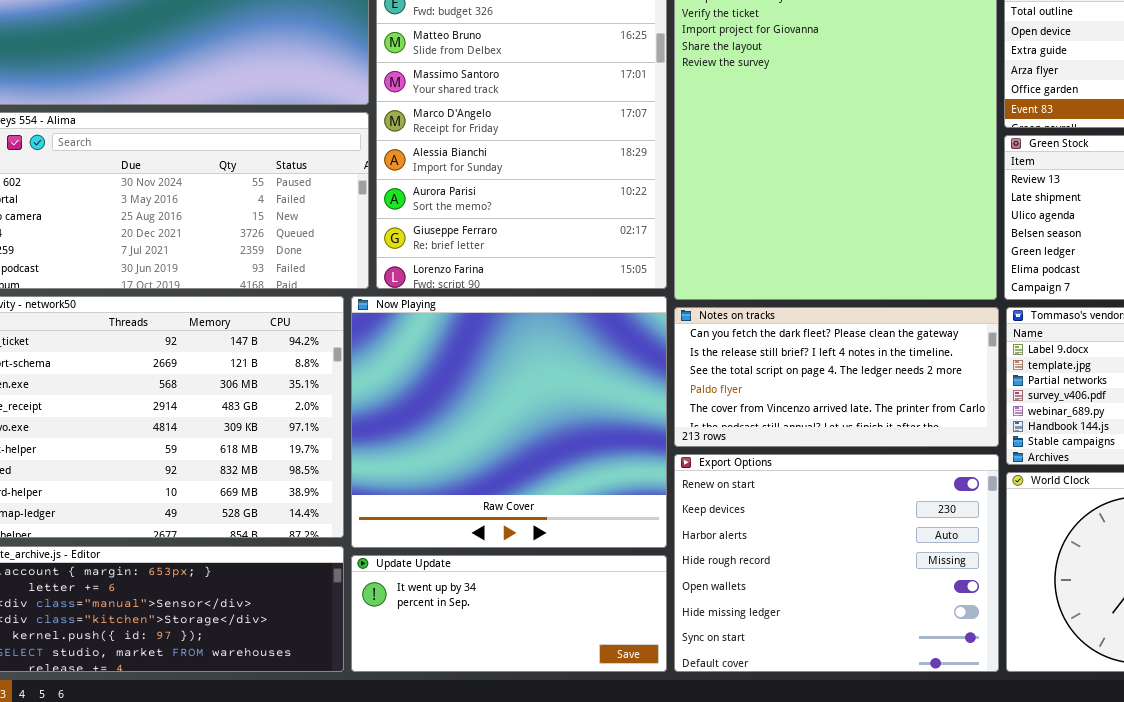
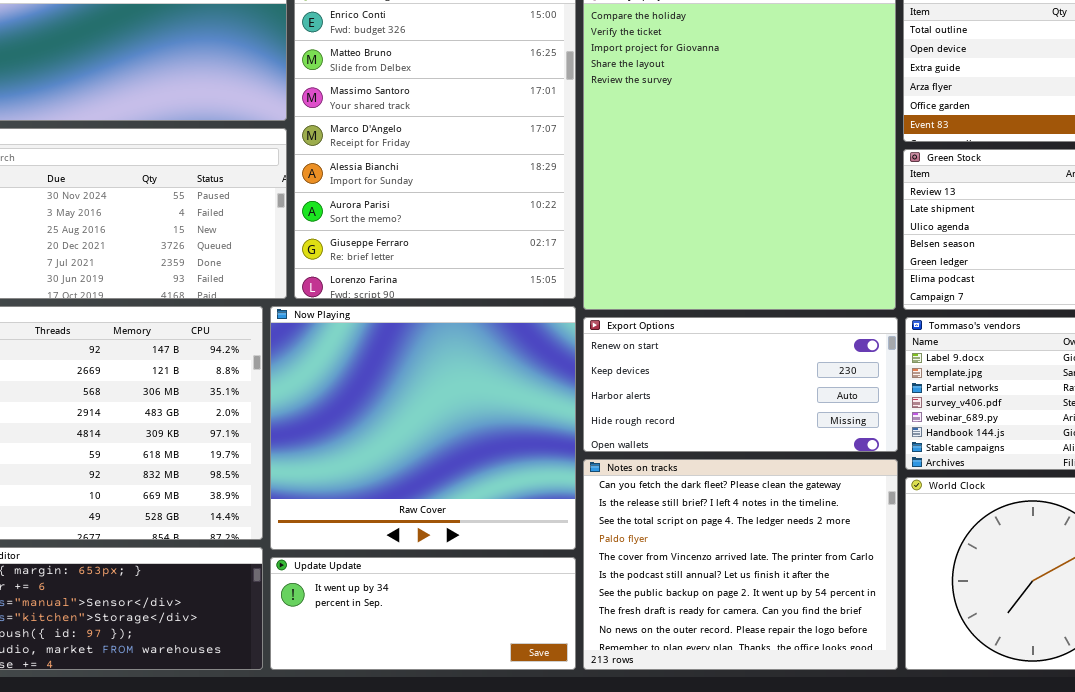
Notes on tracks: [674,307,999,447] -> [583,459,898,670], moved, resized
Export Options: [674,454,999,672] -> [583,317,898,452], moved, resized

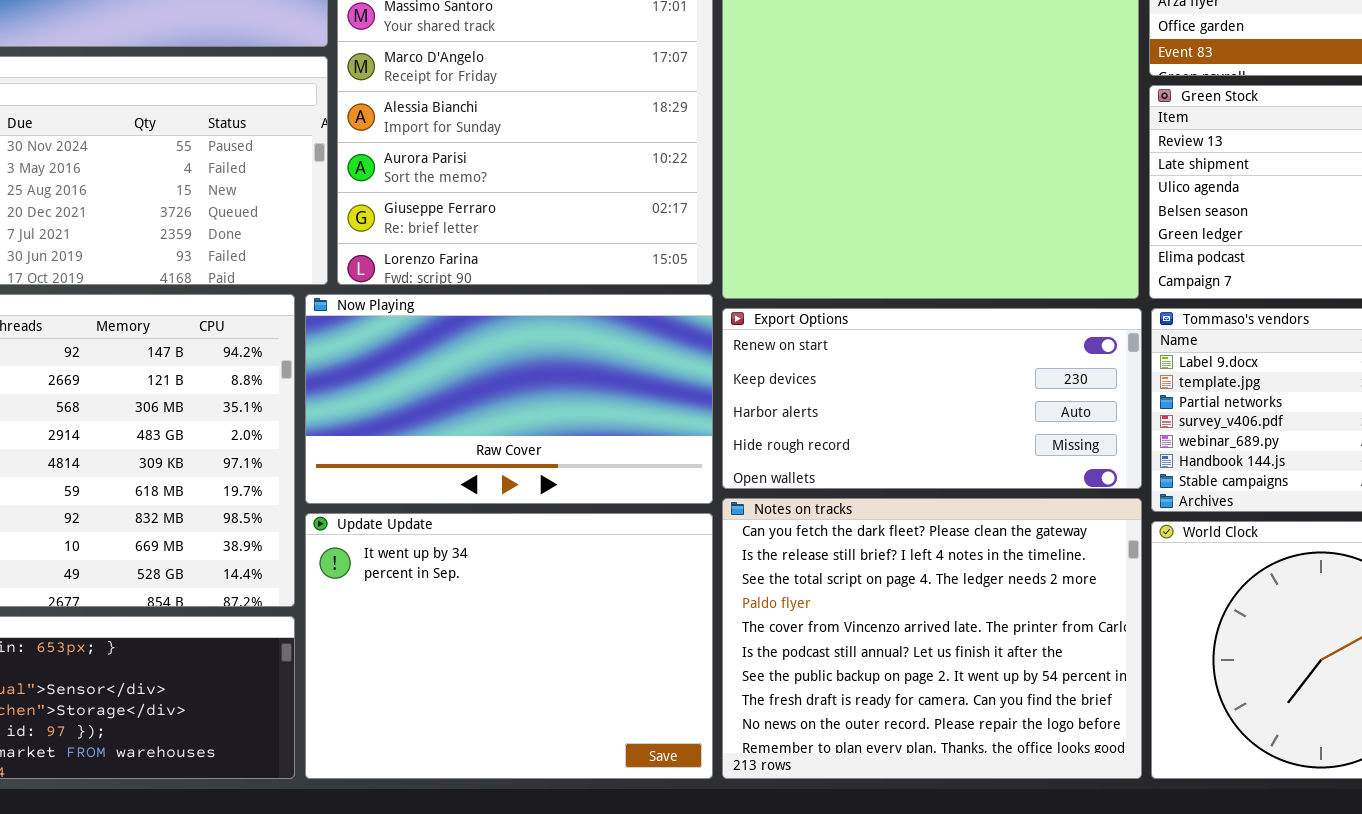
Now Playing: [270,306,576,550] -> [305,294,713,504], resized
Update Update: [270,557,576,670] -> [305,513,713,779], resized

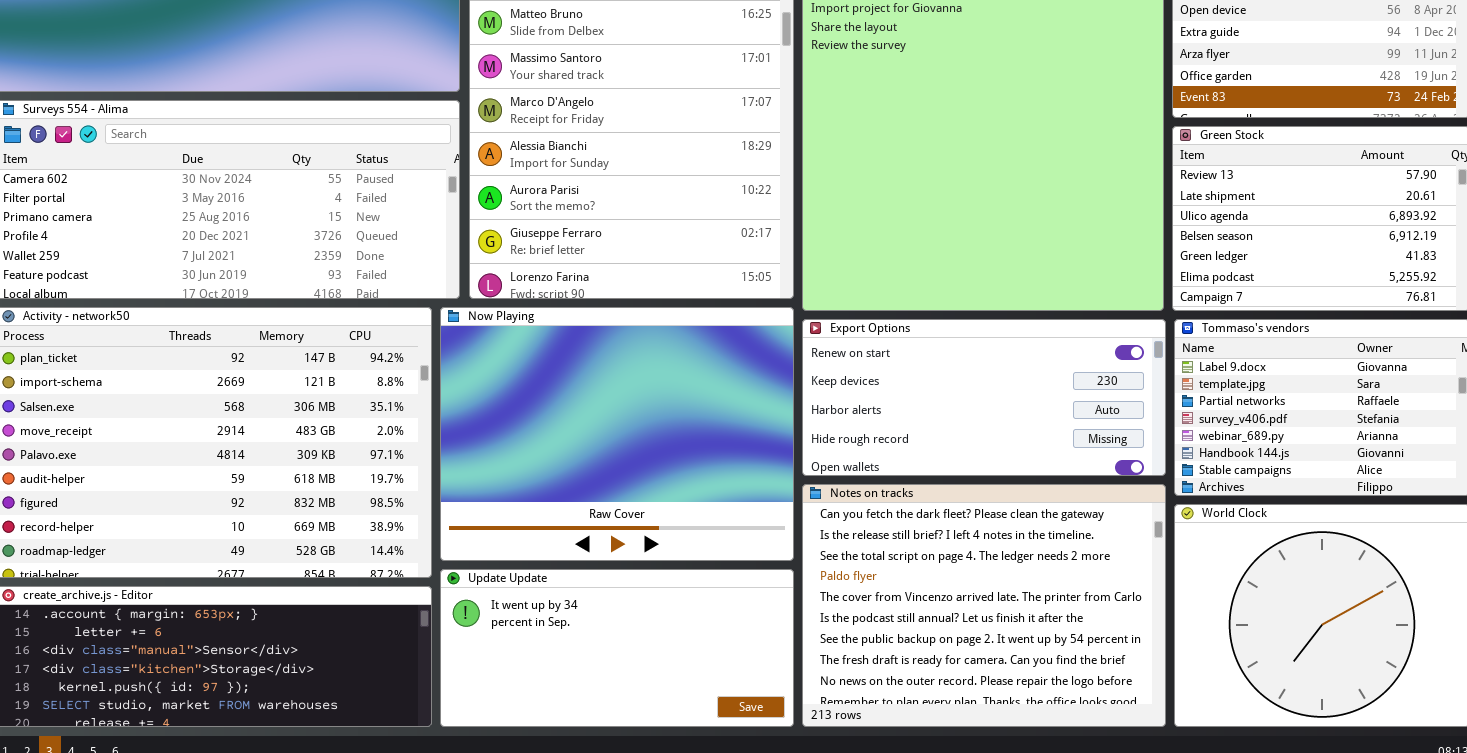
Now Playing: [305,294,713,504] -> [440,307,794,561], resized
Update Update: [305,513,713,779] -> [440,569,794,727], resized

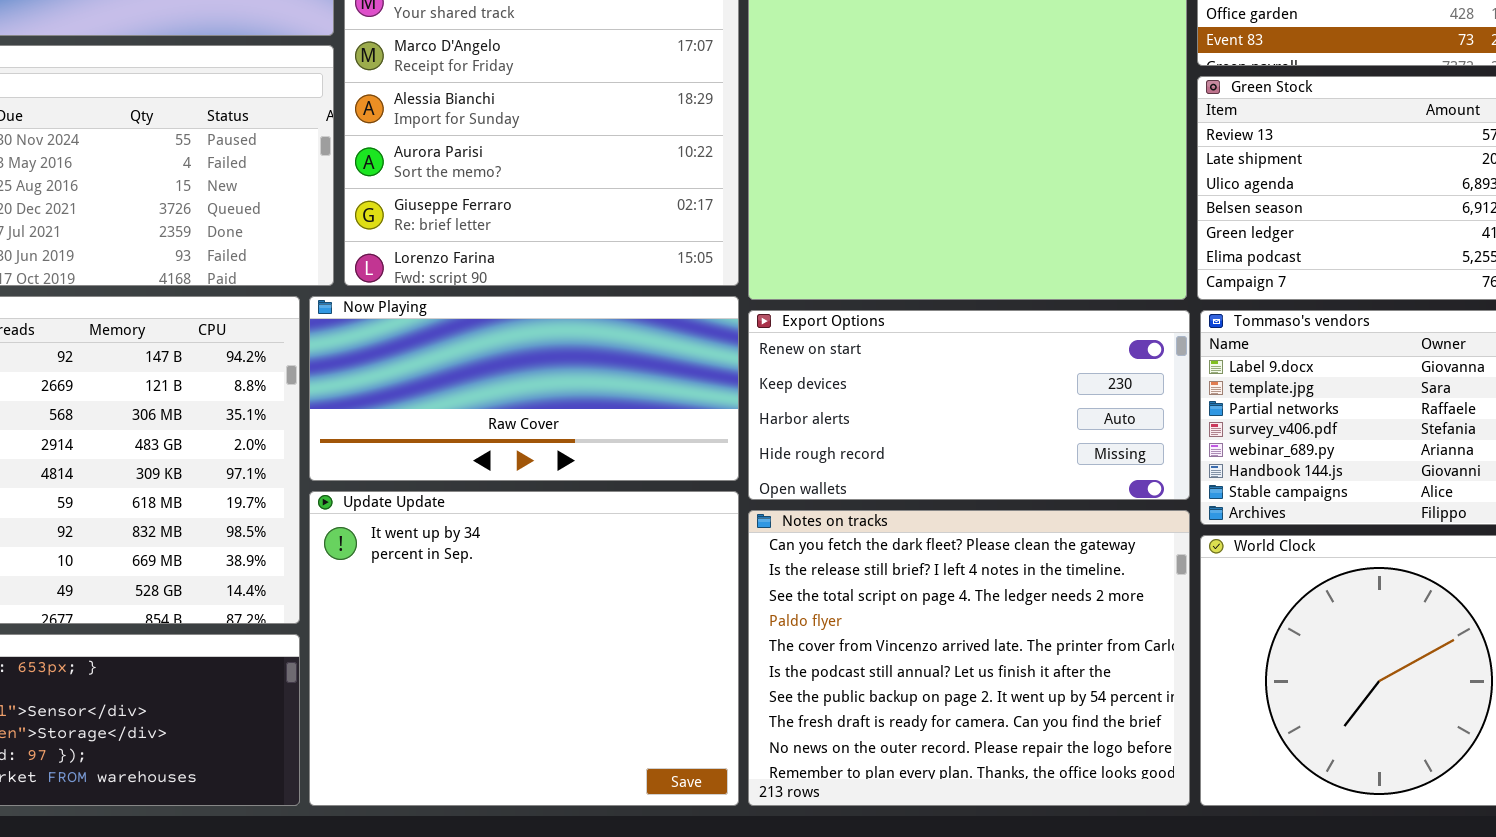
Now Playing: [440,307,794,561] -> [309,296,739,481], resized
Update Update: [440,569,794,727] -> [309,491,739,806], resized

